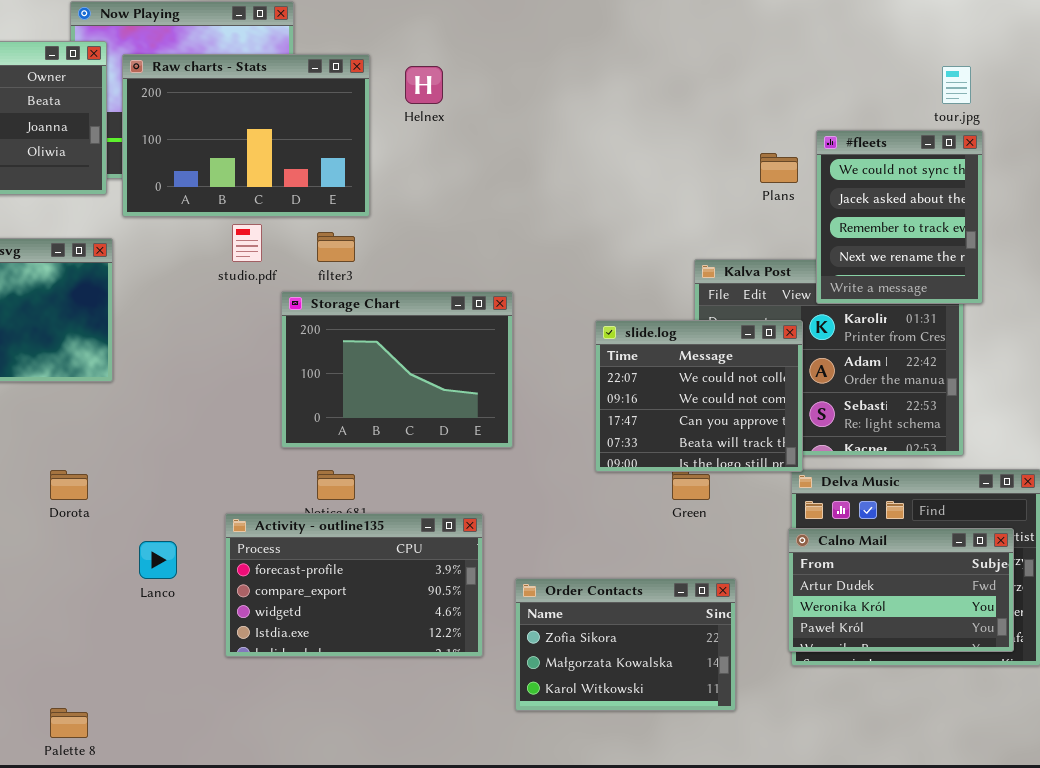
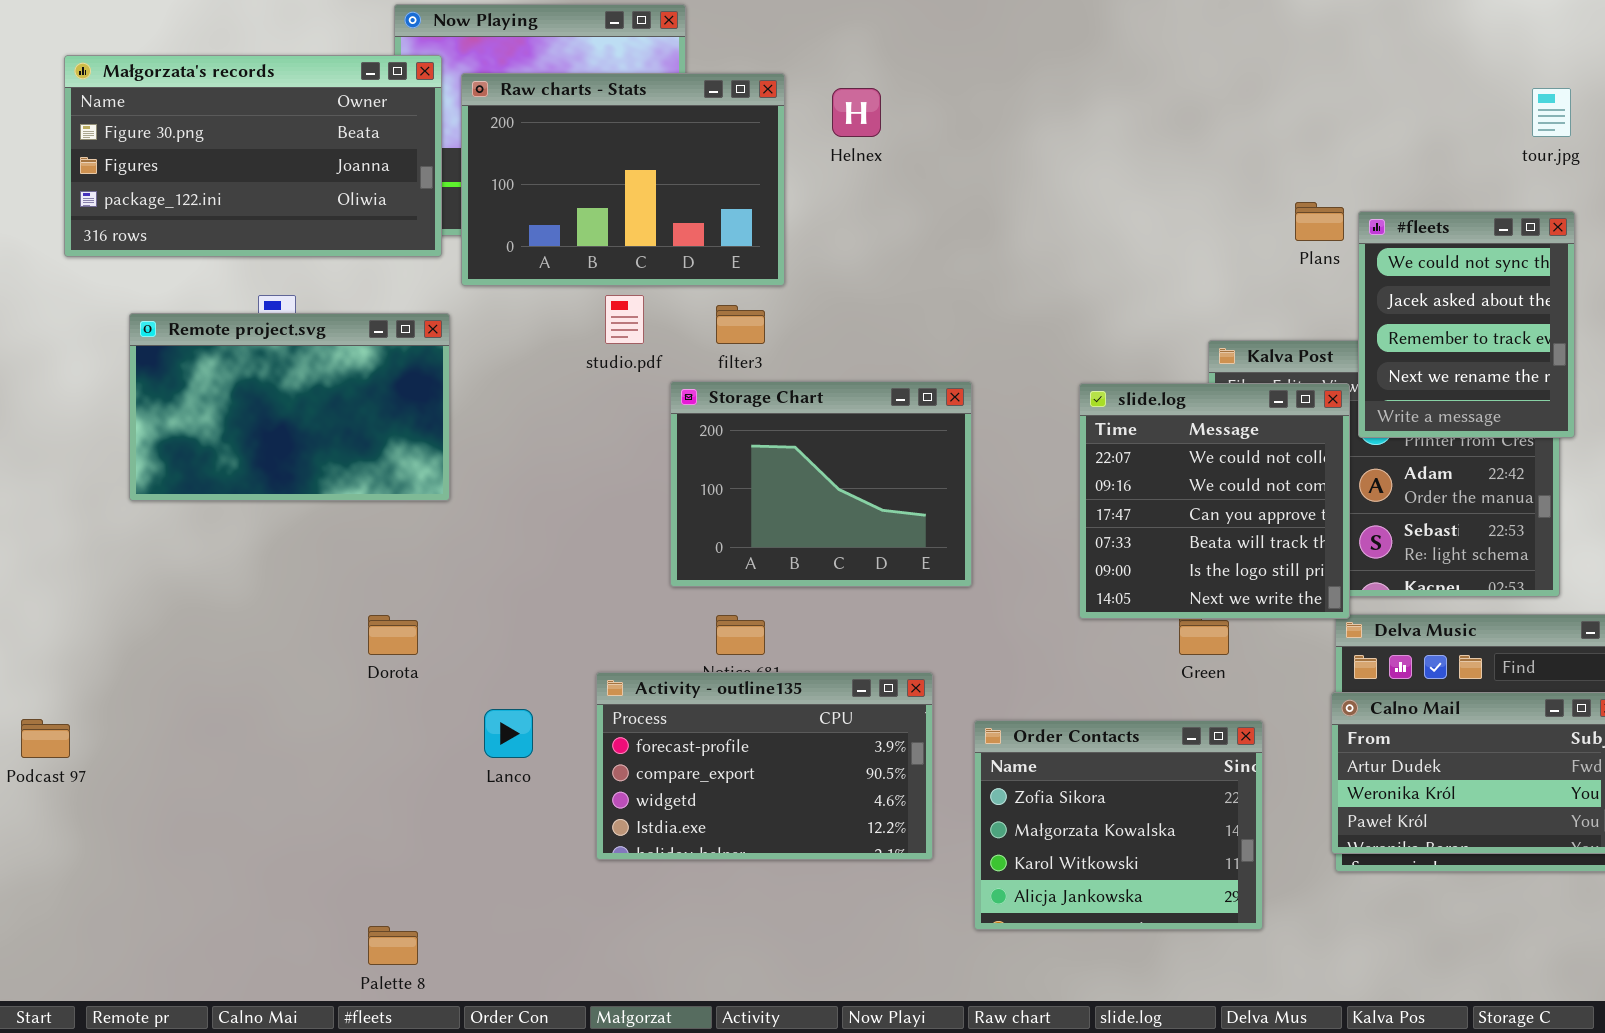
#fleets: [816,130,983,304] -> [1358,211,1575,438], moved
slide.log: [595,320,803,472] -> [1079,383,1350,619], resized
Order Contacts: [515,578,736,711] -> [974,720,1263,930], resized

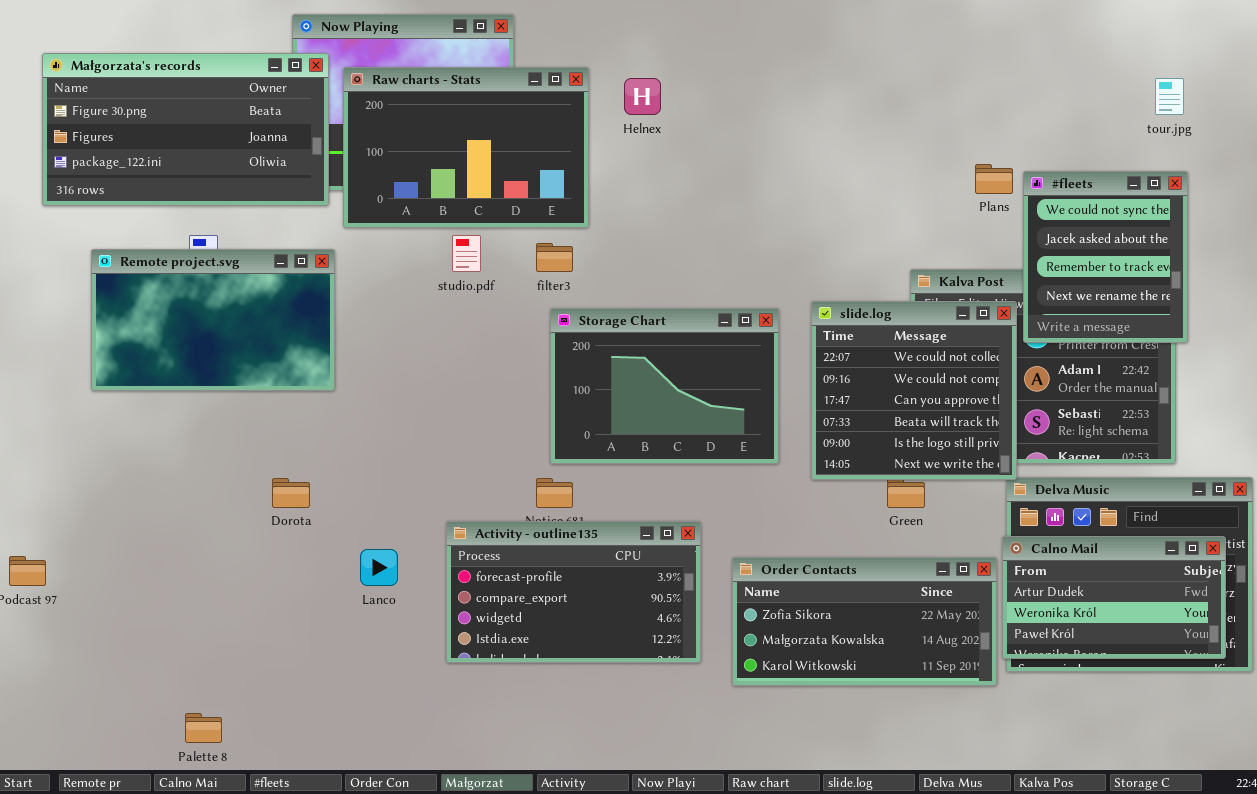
Storage Chart: [670,381,972,587] -> [550,308,779,464], moved
Order Contacts: [974,720,1263,930] -> [732,557,997,686], resized
Palette 8: [368,926,418,965] -> [185,713,222,743], moved

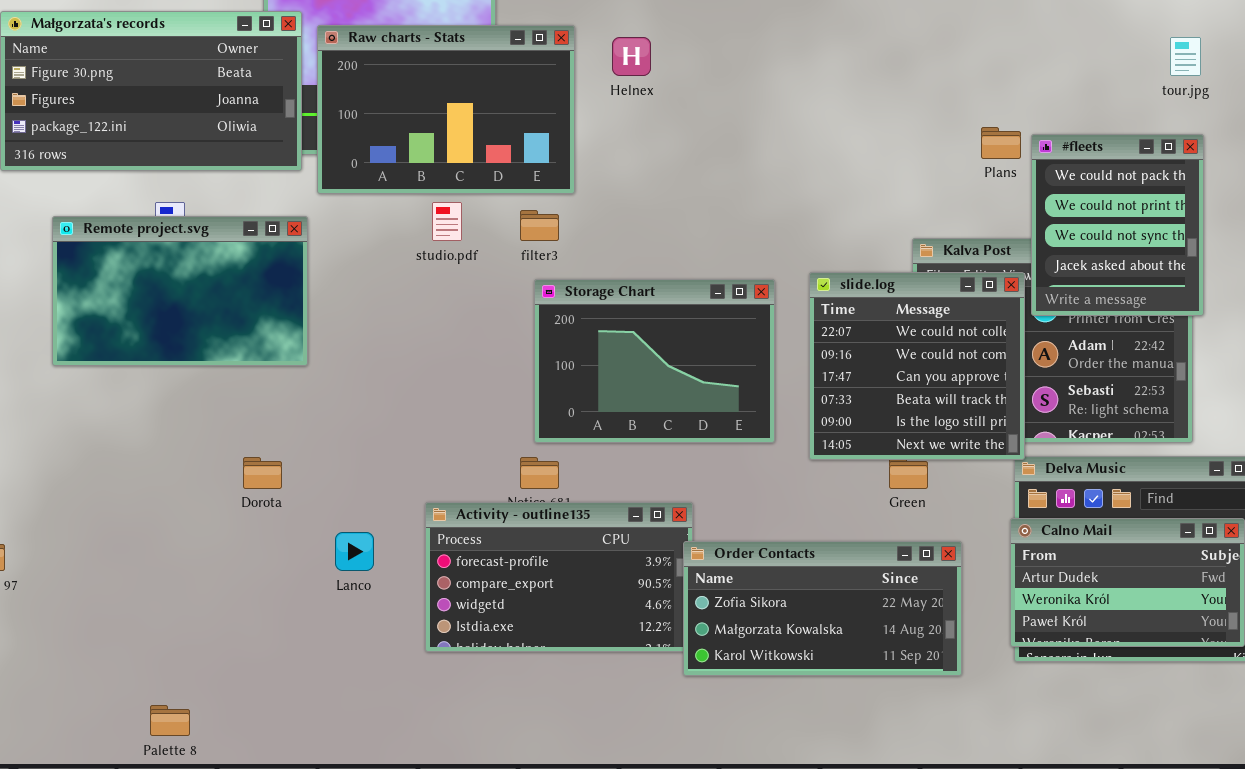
#fleets: [1023,171,1188,343] -> [1031,134,1204,316], scrolled up 2 rows
Order Contacts: [732,557,997,686] -> [683,541,962,676], moved

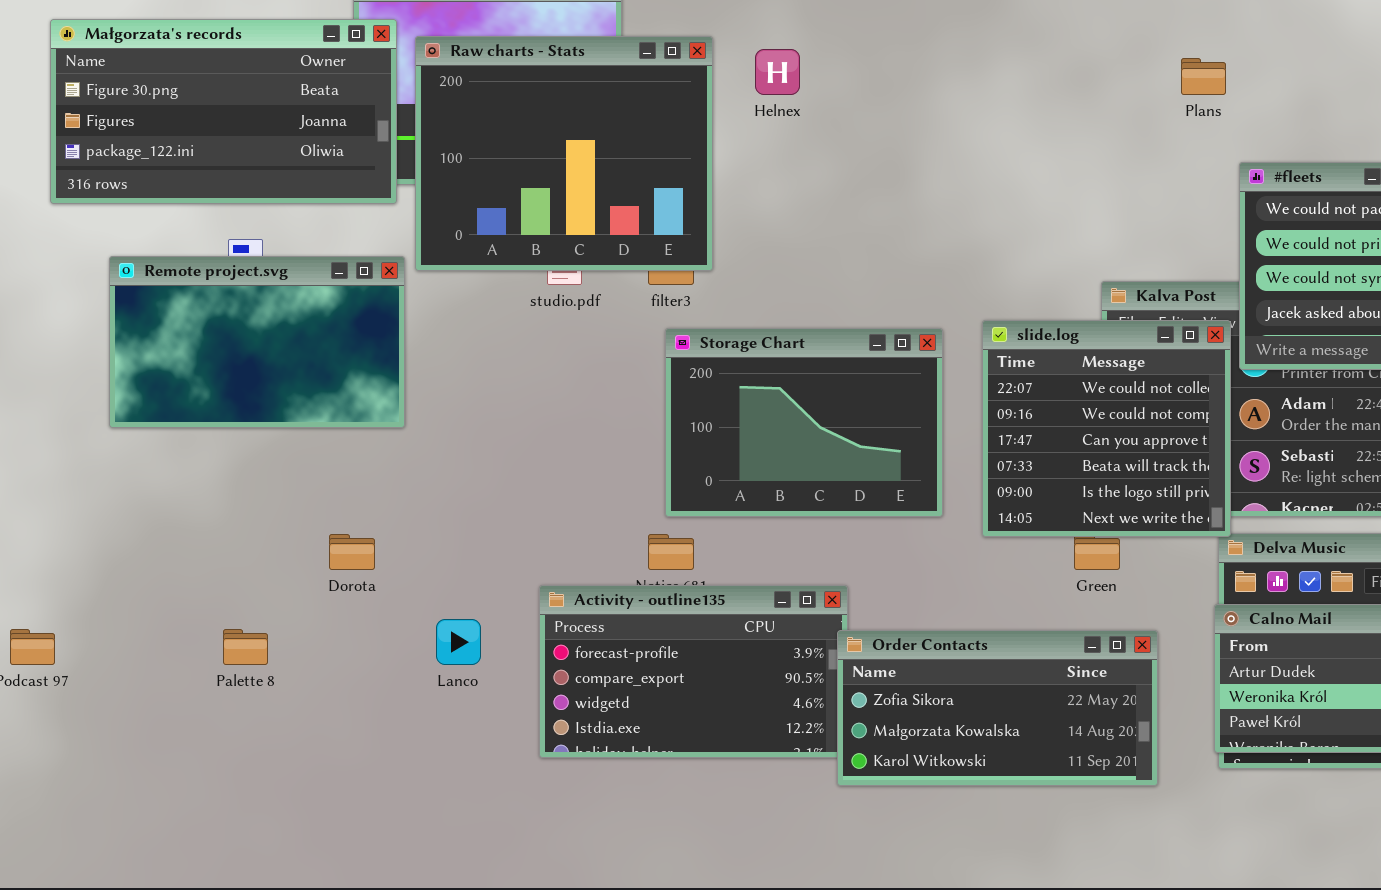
Raw charts - Stats: [317,25,575,194] -> [415,36,713,271], resized
Plans: [981,127,1021,159] -> [1181,58,1226,95], moved
Palette 8: [150,705,190,736] -> [223,629,268,665], moved

